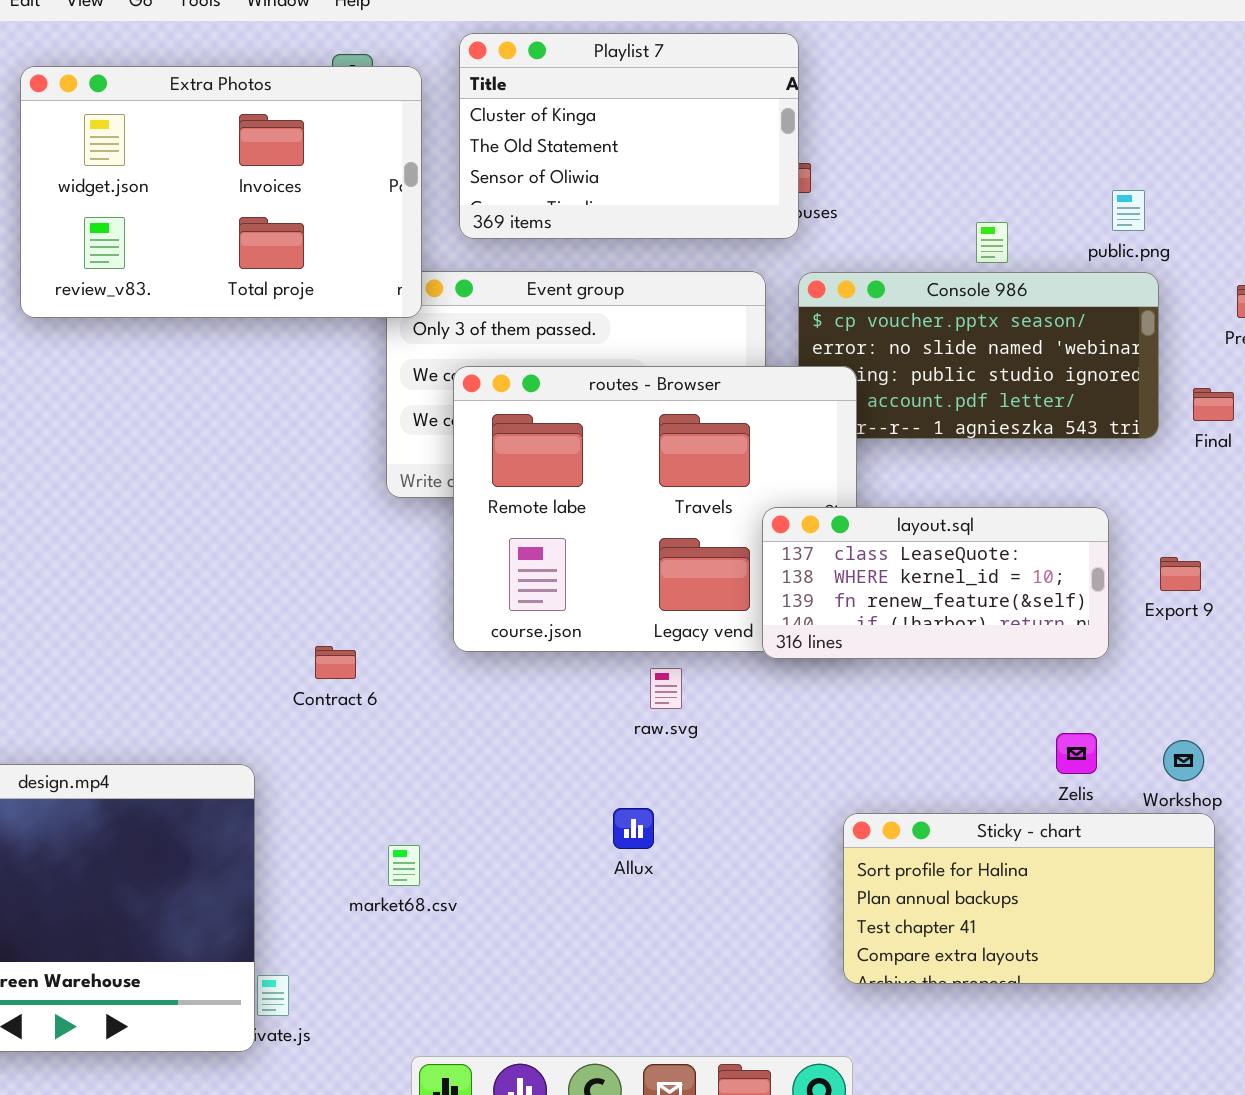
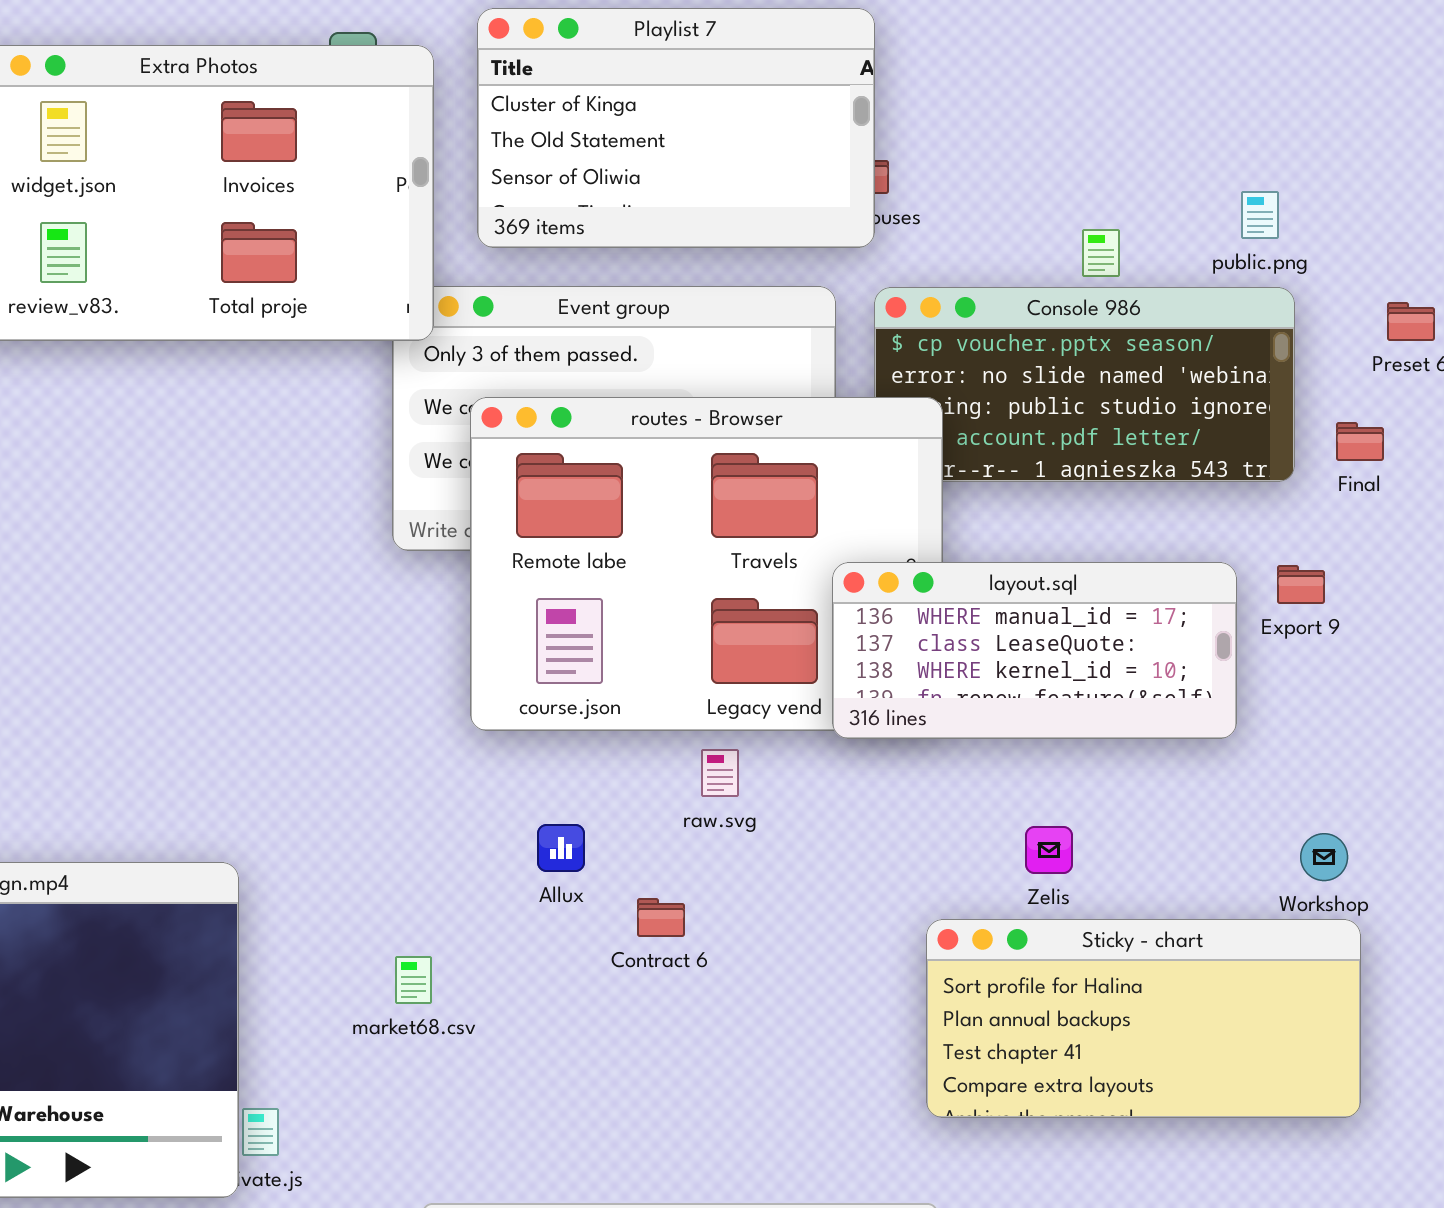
layout.sql: [762,507,1109,659] -> [832,562,1237,739], scrolled up 1 row
Export 9: [1160,557,1201,591] -> [1277,565,1325,604], moved
Contract 6: [315,646,356,679] -> [637,898,685,937], moved
Zelis: [1056,733,1097,774] -> [1025,826,1073,874], moved
Allux: [613,808,654,849] -> [537,824,585,872], moved

